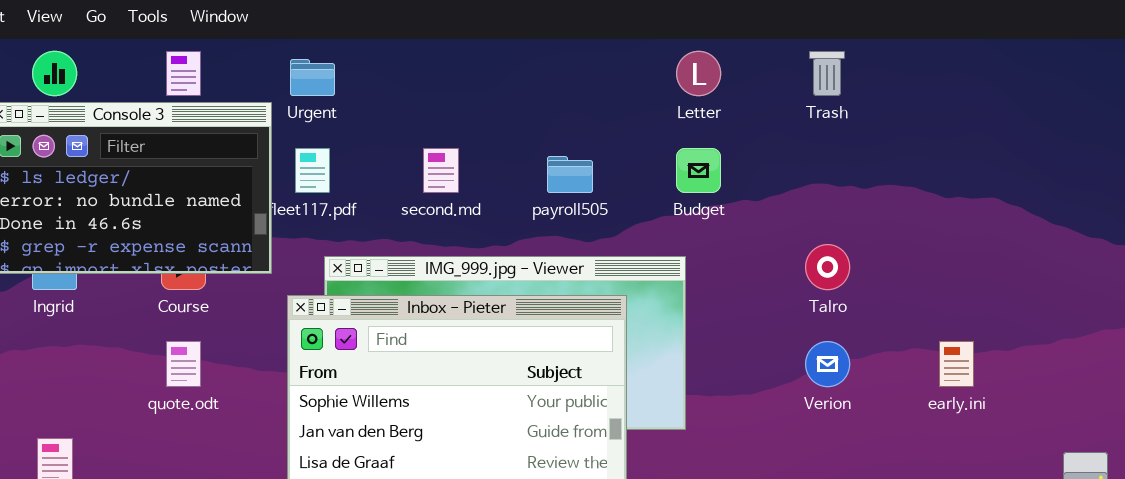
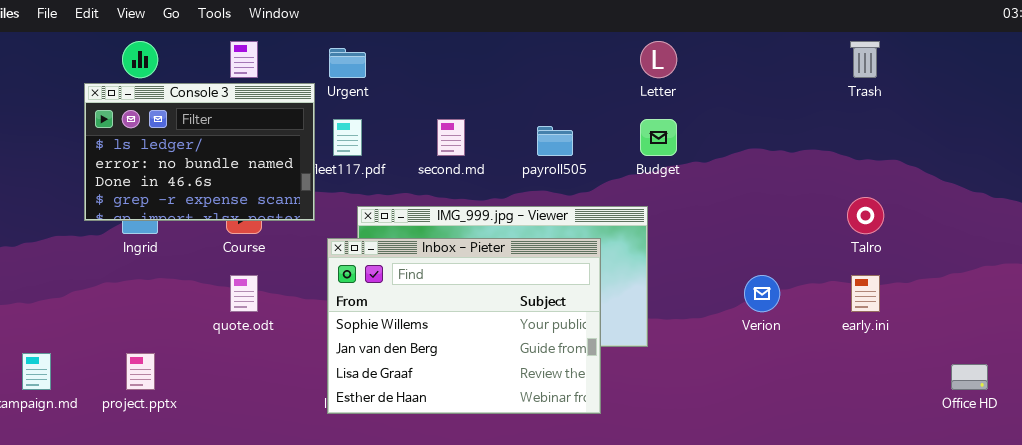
Trash: [809,51,845,96] -> [850,41,880,78], moved
Talro: [805,244,850,290] -> [847,197,884,234], moved

